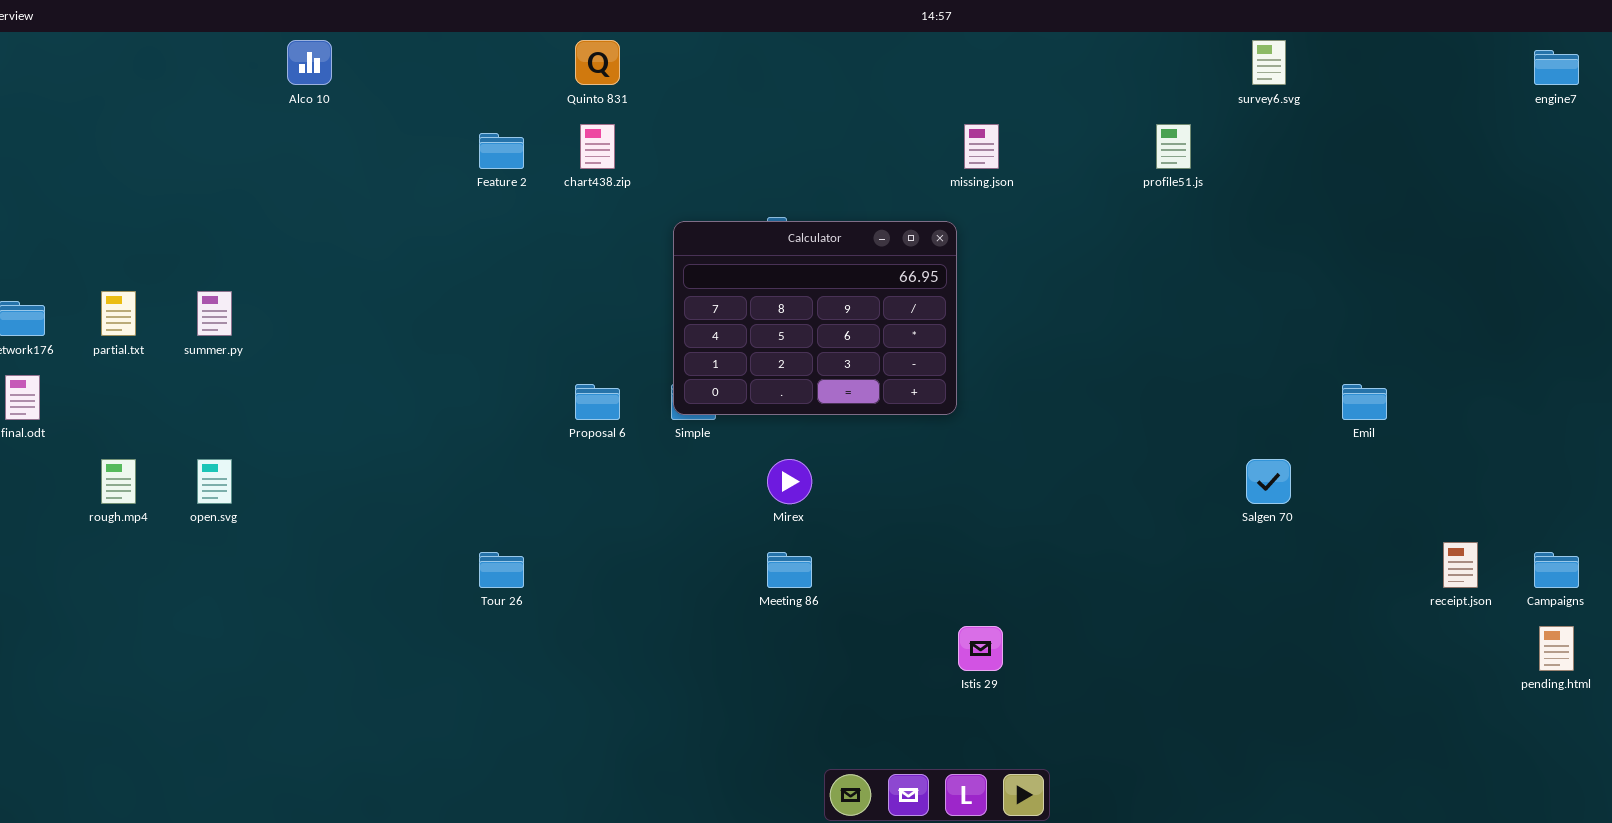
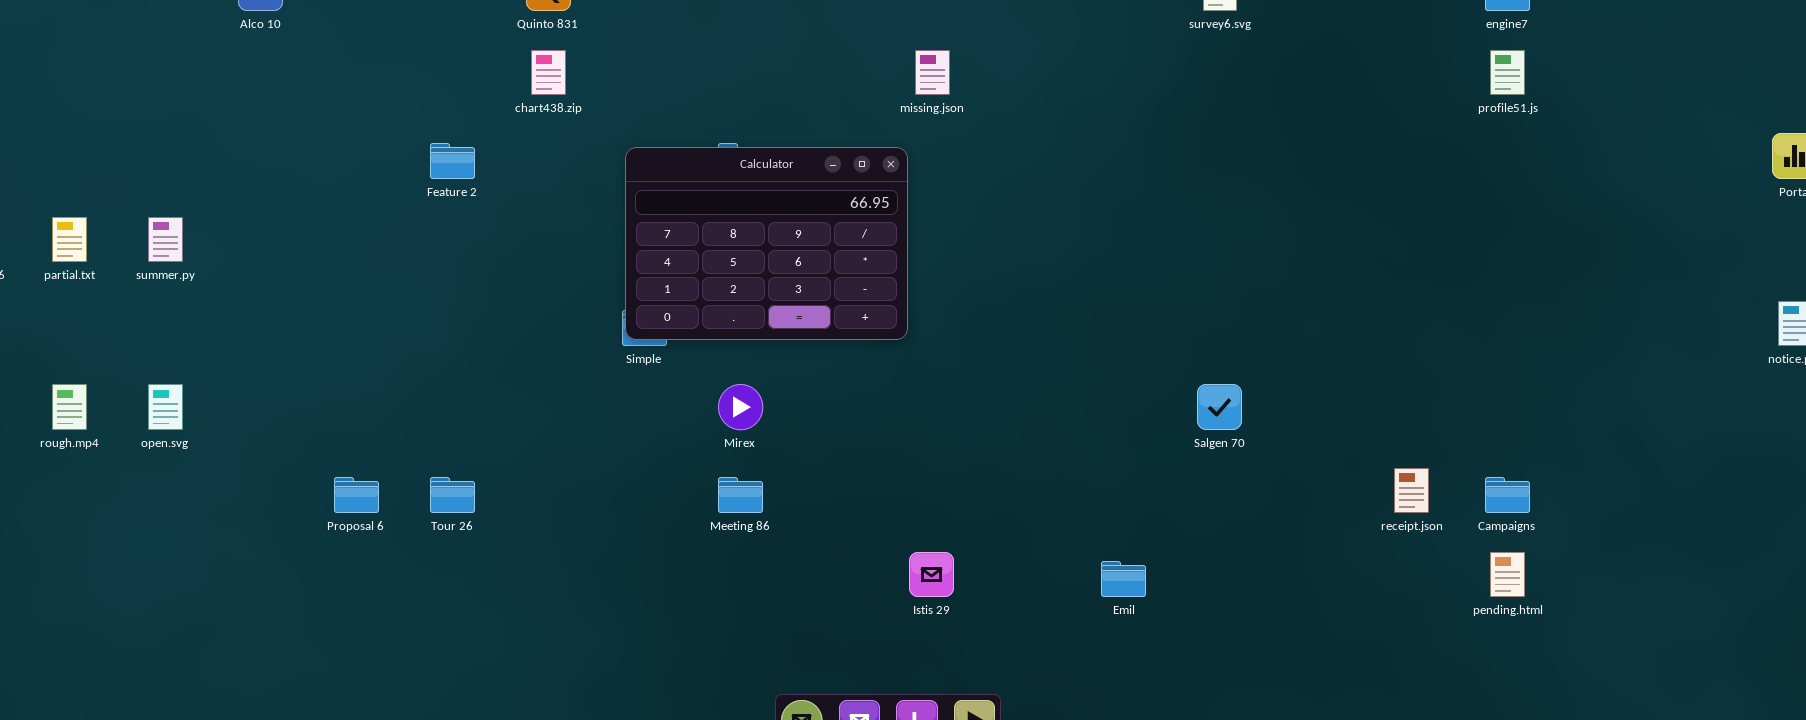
profile51.js: [1156,124,1191,169] -> [1490,50,1525,95], moved
Feature 2: [479,133,524,169] -> [430,143,475,179], moved
Proposal 6: [575,384,620,420] -> [334,477,379,513], moved
Emil: [1342,384,1387,420] -> [1101,561,1146,597], moved

